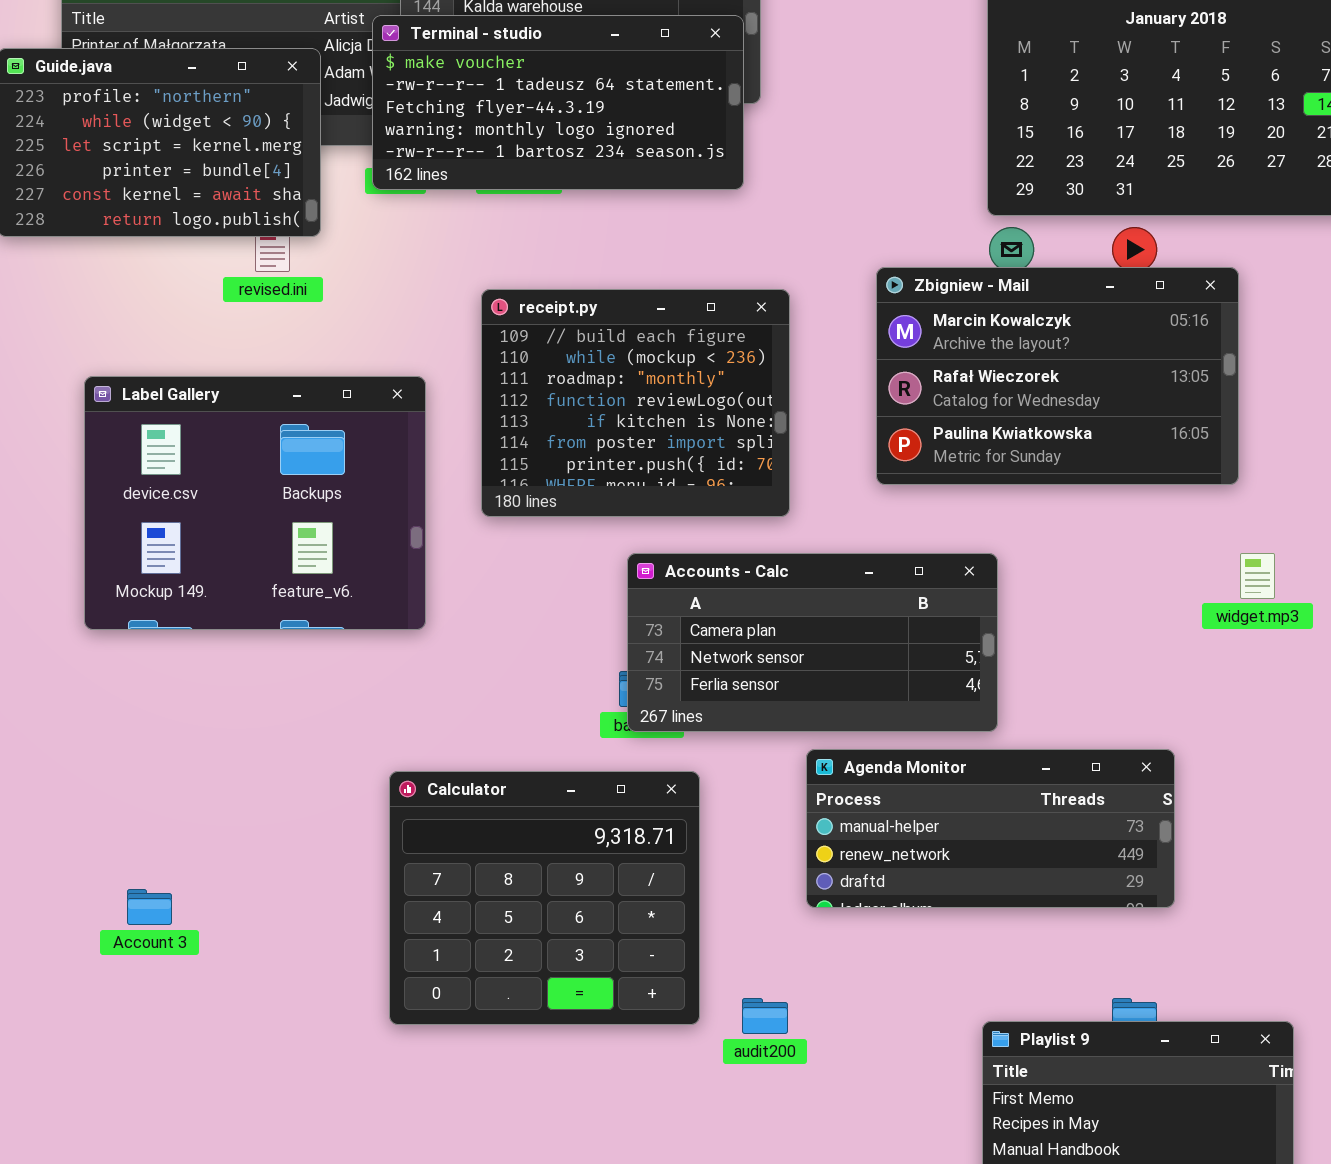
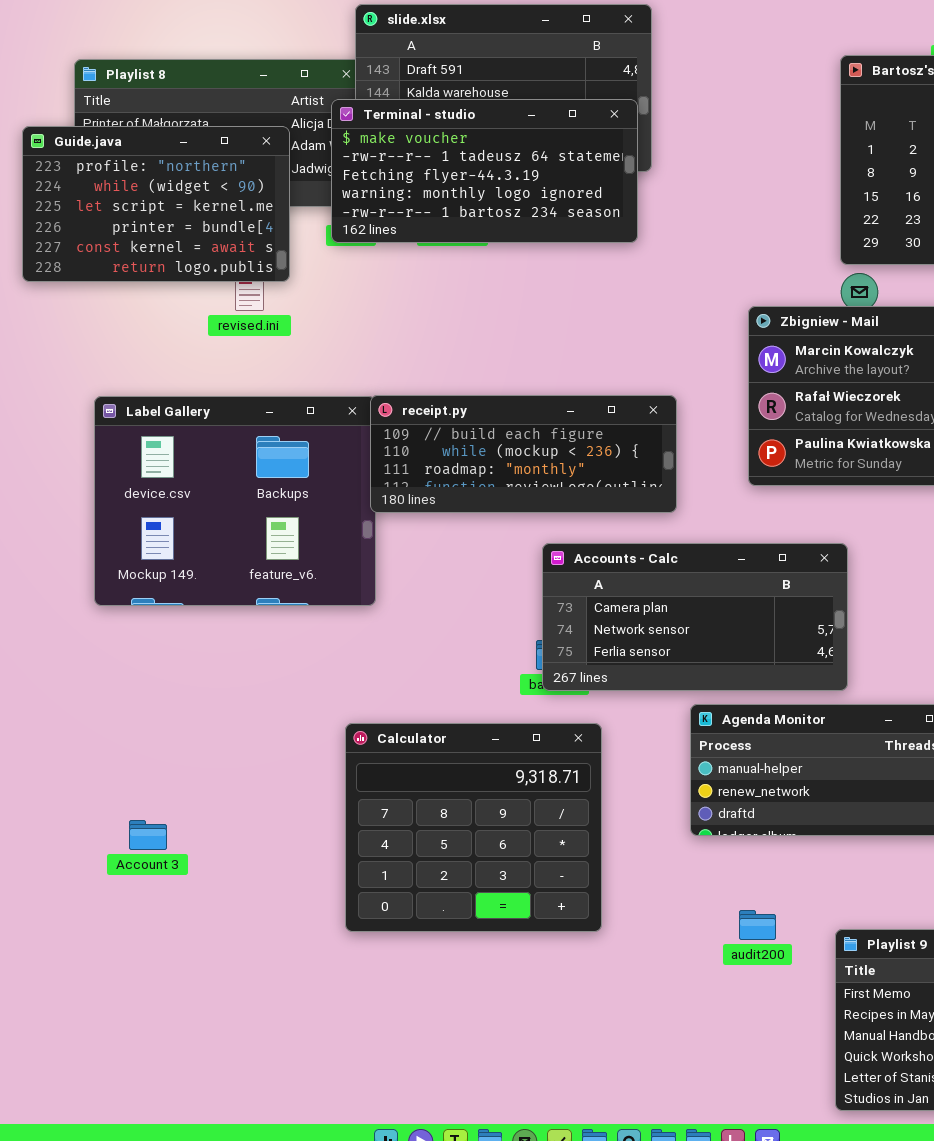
receipt.py: [481,289,790,517] -> [370,395,677,513], resized
audit200: [742,998,788,1034] -> [739,910,776,940], moved

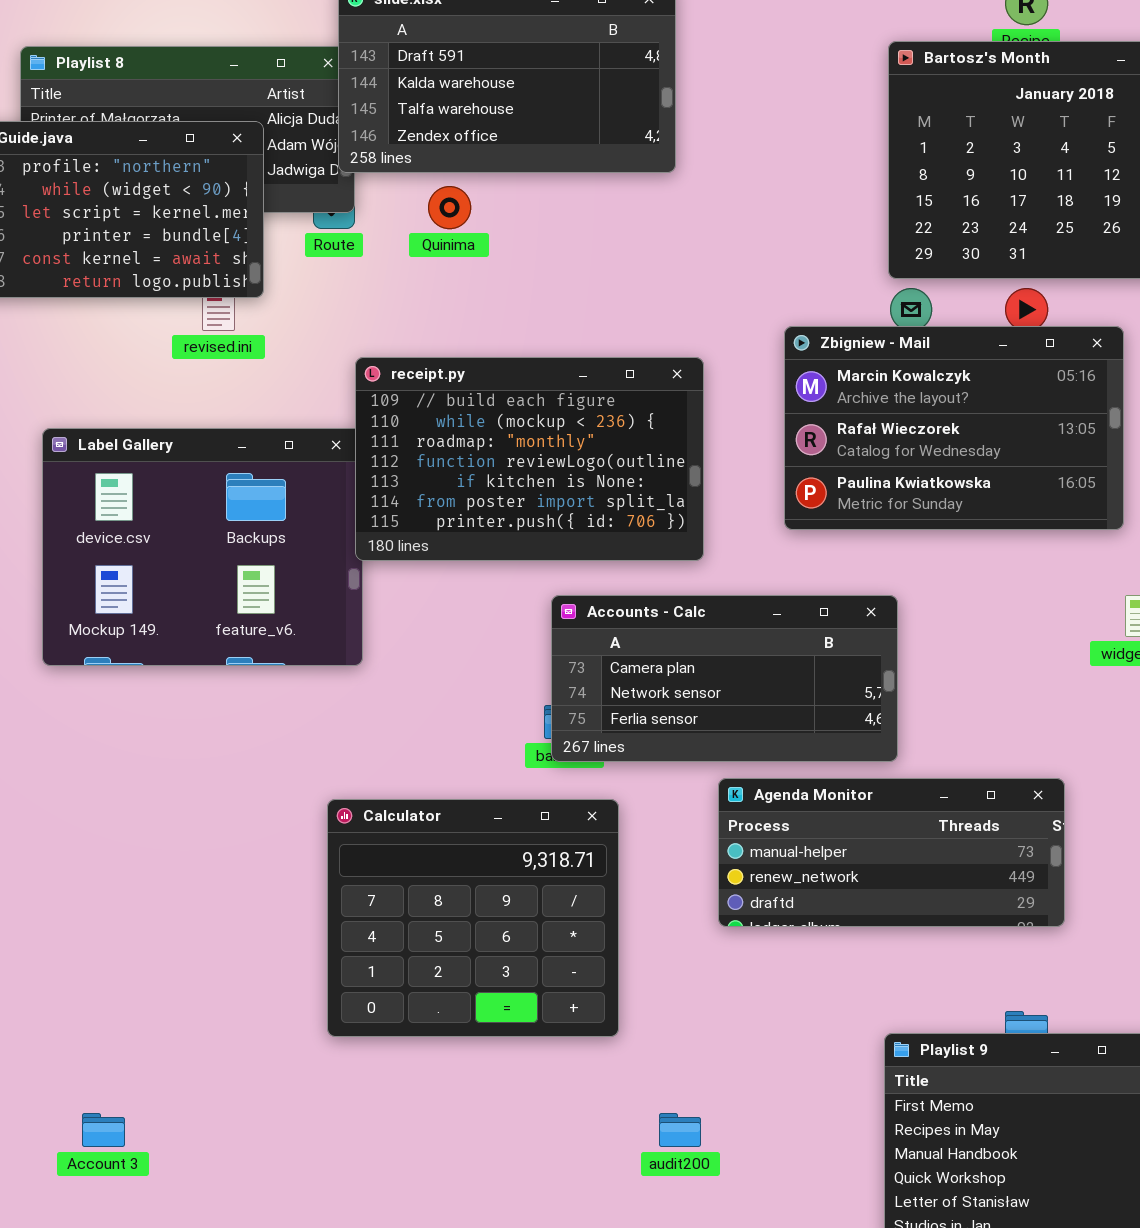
Terminal - studio: [331,99,638,243] -> none, closed
receipt.py: [370,395,677,513] -> [355,357,704,561], resized
Account 3: [129,820,167,850] -> [82,1113,125,1147], moved
audit200: [739,910,776,940] -> [659,1113,701,1147], moved

